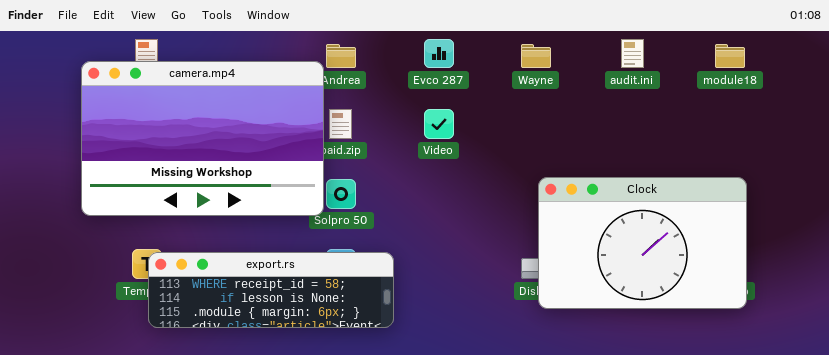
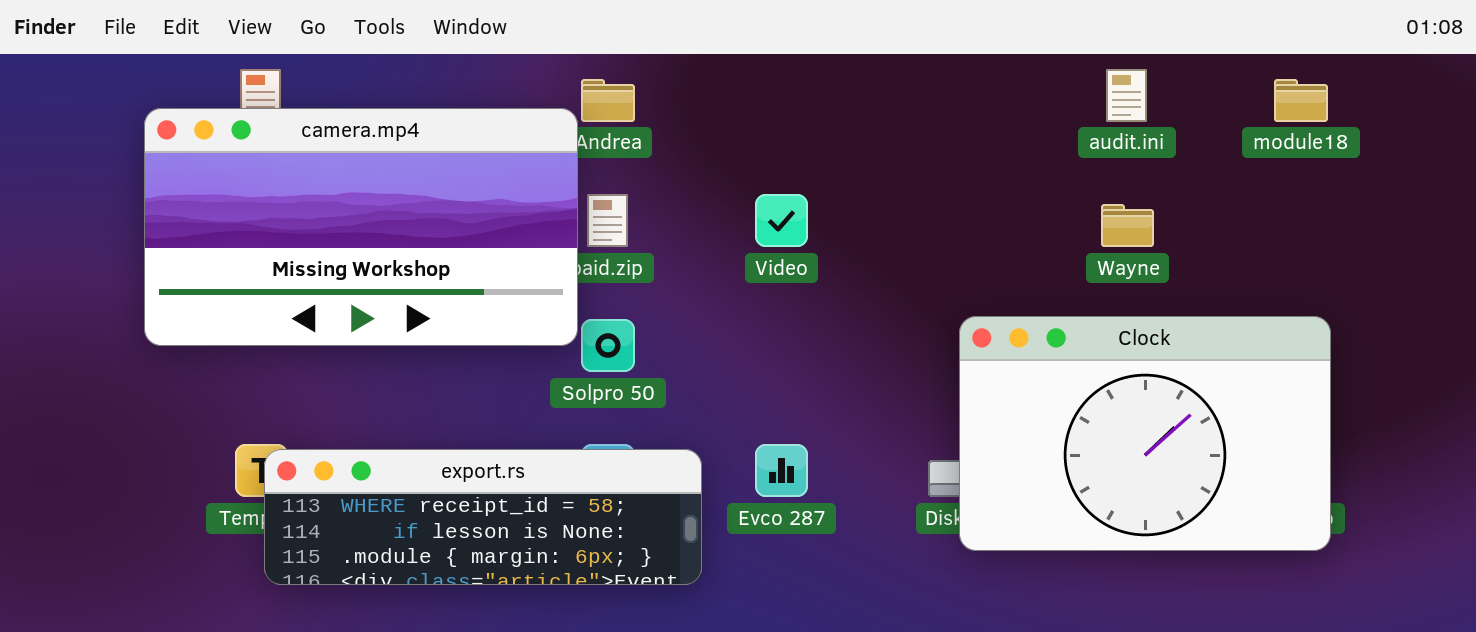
Evco 287: [424,39,454,68] -> [755,444,808,497], moved
Wayne: [521,44,551,68] -> [1101,204,1154,247], moved
camera.mp4: [81,61,324,216] -> [144,108,578,346], resized

